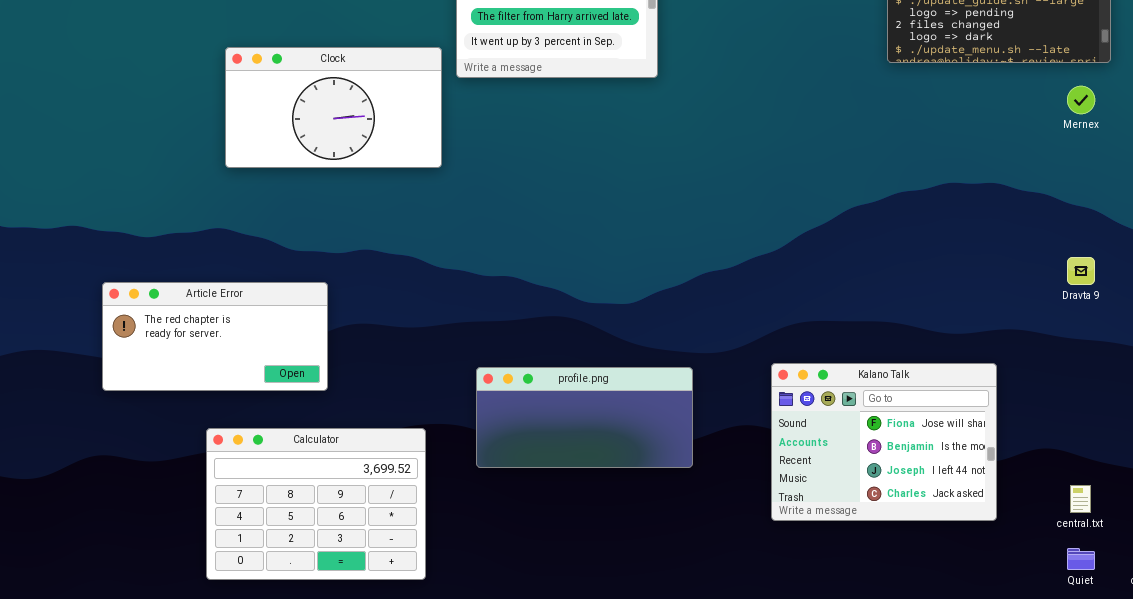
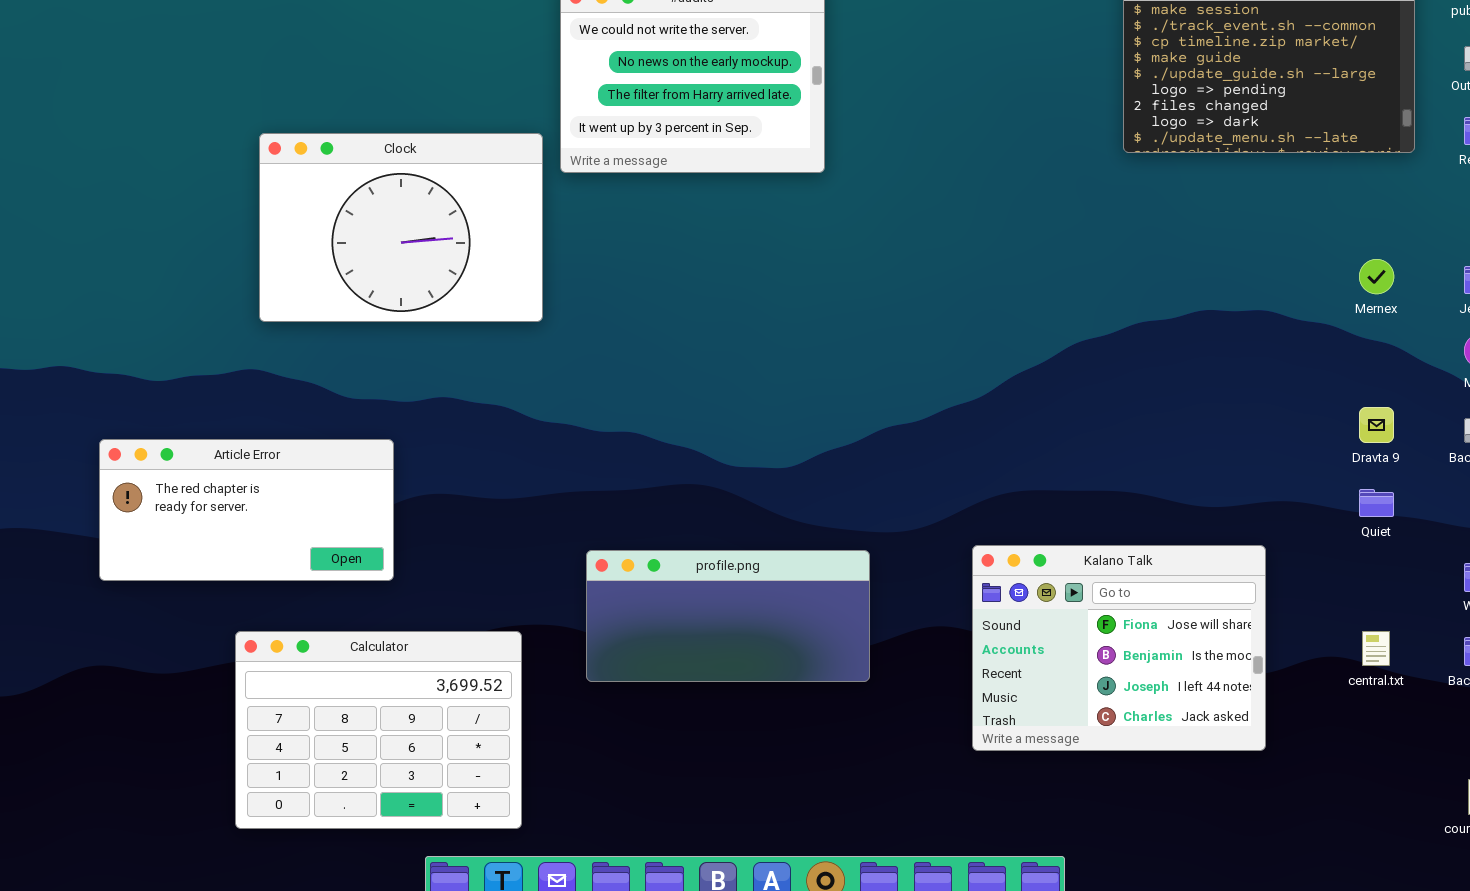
Clock: [225,47,442,168] -> [259,133,543,322], resized
Mernex: [1067,86,1095,114] -> [1359,259,1394,294], moved
central.txt: [1070,485,1091,513] -> [1362,631,1390,666], moved
Quiet: [1067,548,1095,570] -> [1359,489,1394,517], moved

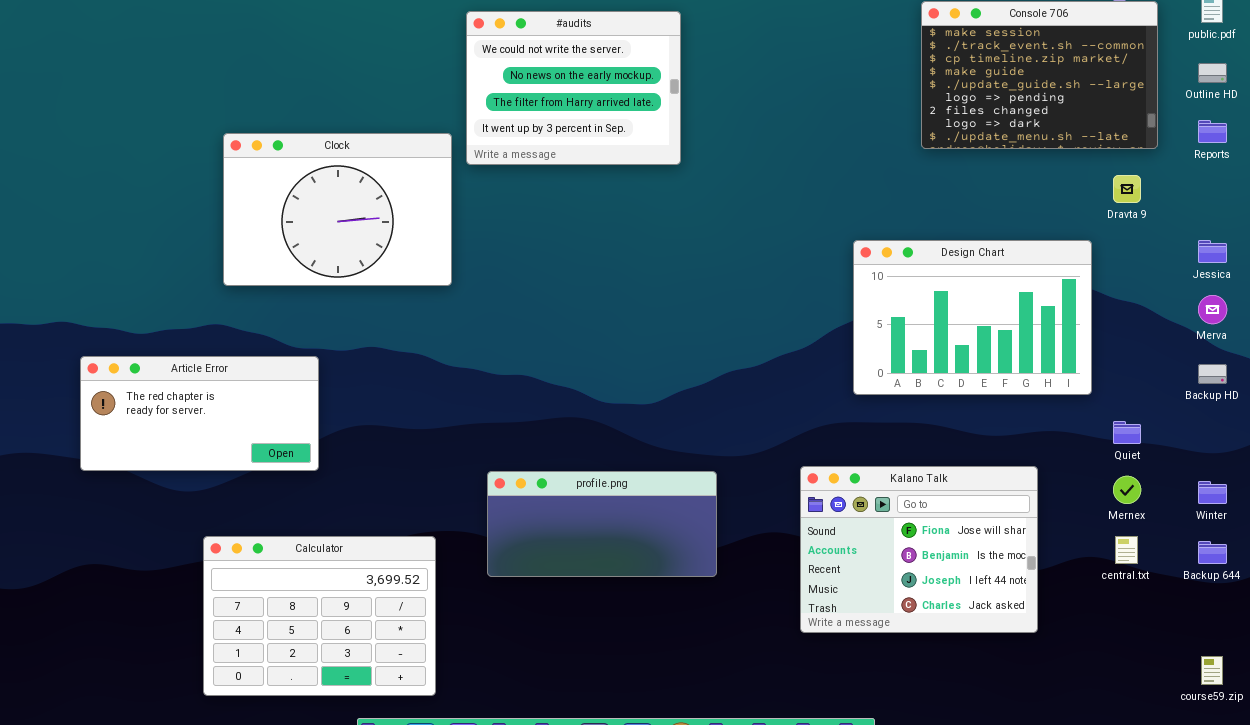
Mernex: [1359,259,1394,294] -> [1113,476,1141,504], moved
Design Chart: none -> [853,240,1092,395], opened
Dravta 9: [1359,407,1394,443] -> [1113,175,1141,203], moved
Article Error: [99,439,394,581] -> [80,356,319,471], moved

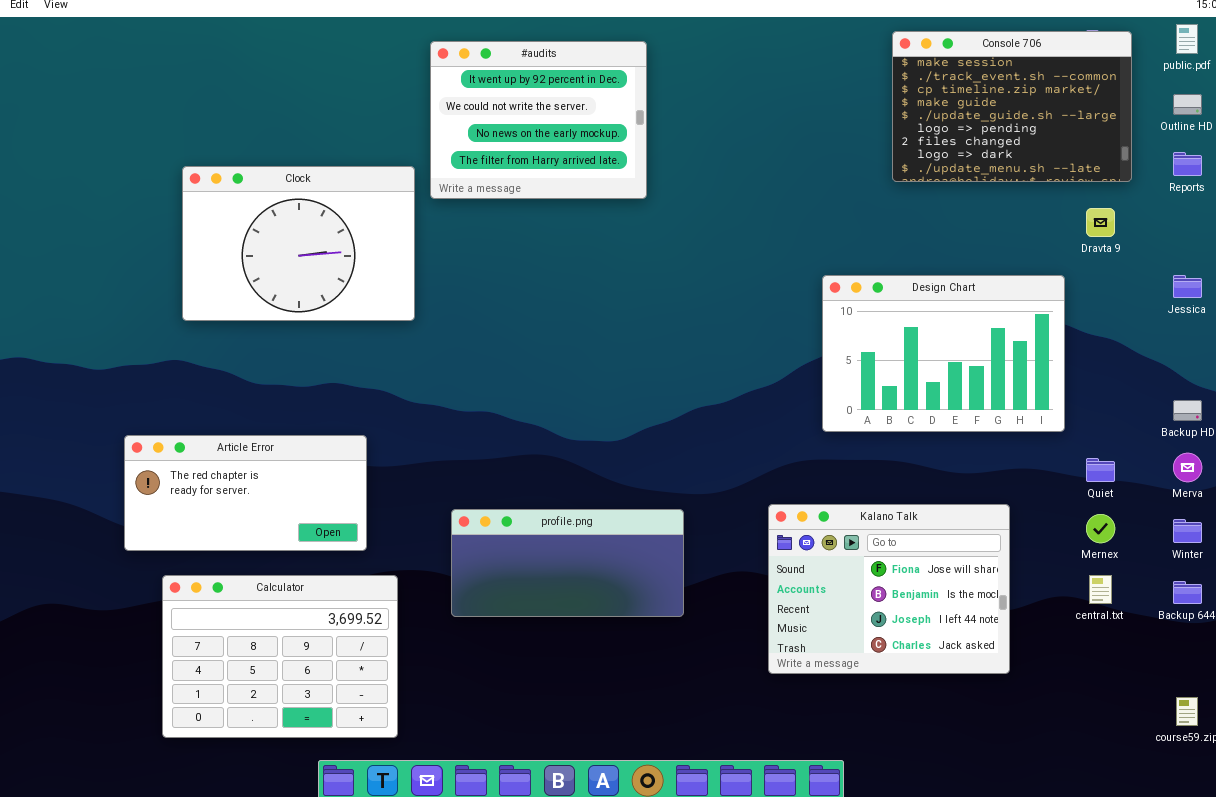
#audits: [466,11,681,165] -> [430,41,647,199], scrolled up 1 row
Merva: [1198,295,1227,324] -> [1173,453,1202,482], moved
Article Error: [80,356,319,471] -> [124,435,367,551], moved

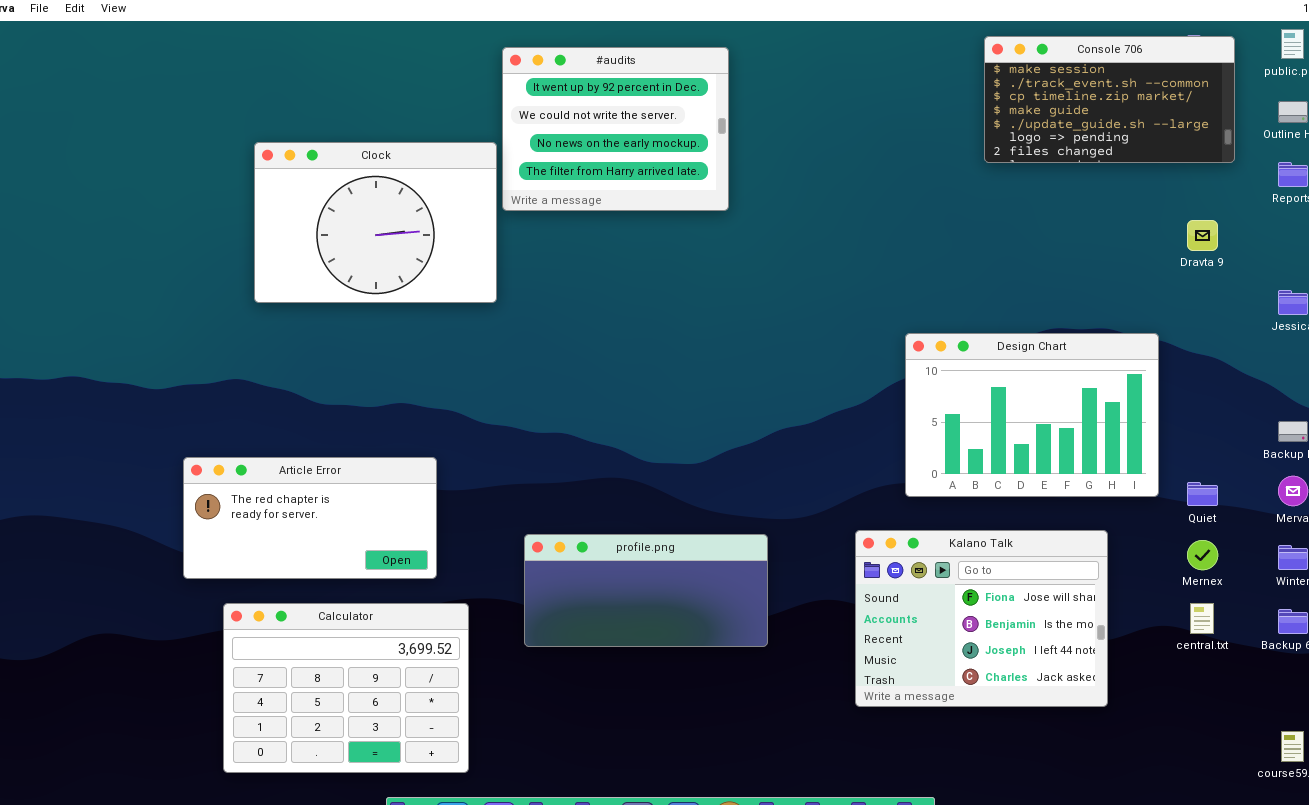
Console 706: [892,31,1132,182] -> [984,36,1235,163], resized
Clock: [182,166,415,321] -> [254,142,497,303], moved
Design Chart: [822,275,1065,432] -> [905,333,1159,497], moved

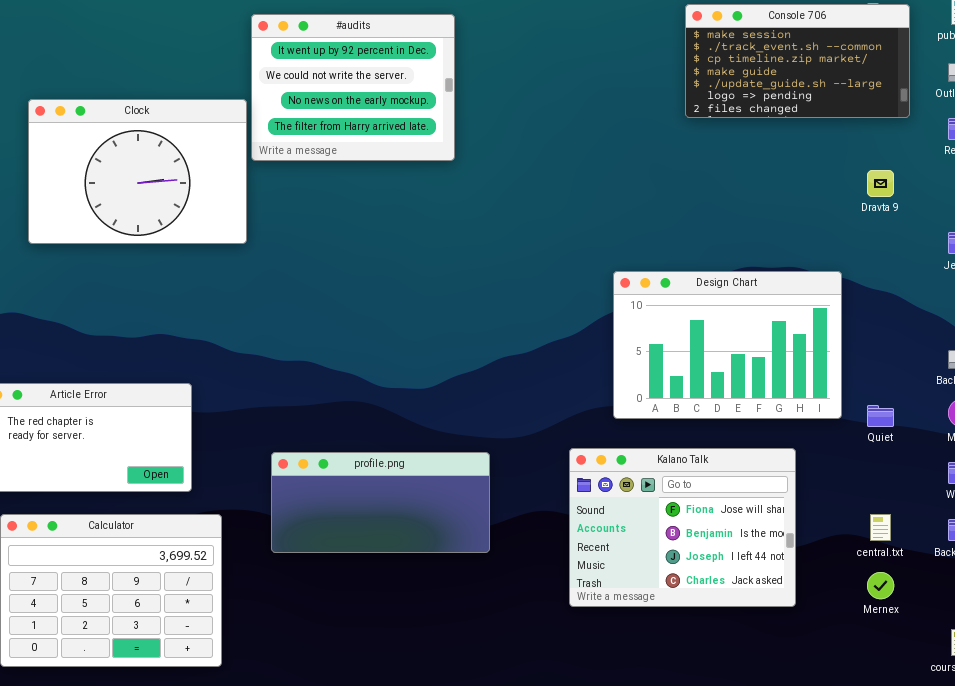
Mernex: [1187,540,1218,570] -> [867,572,894,599], moved

